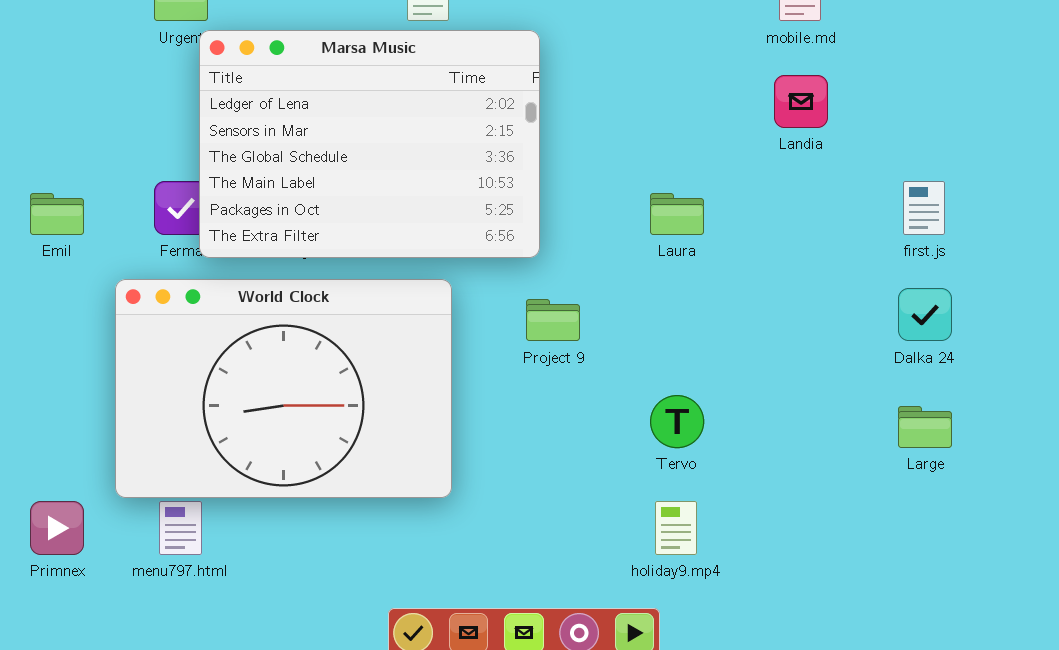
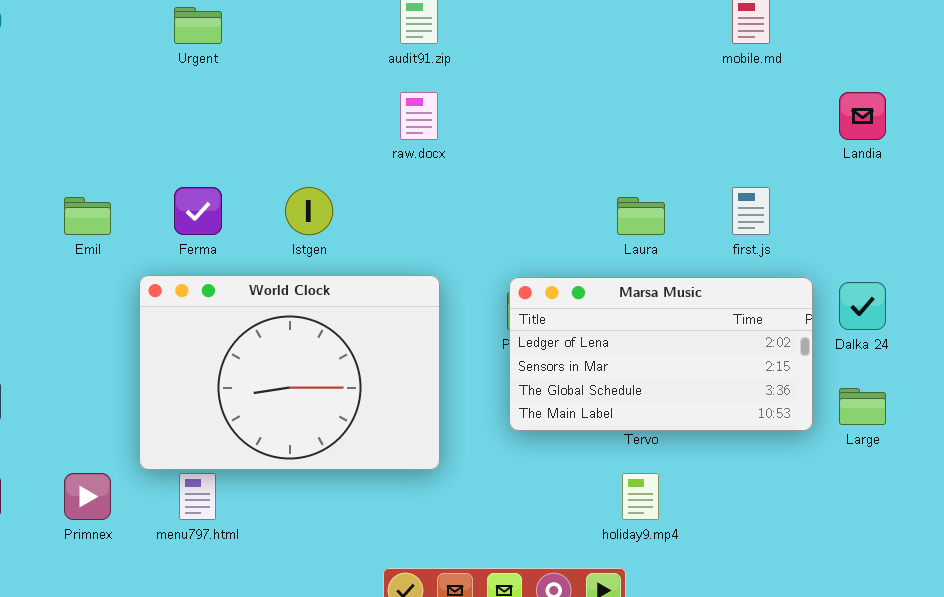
Marsa Music: [199,30,540,258] -> [509,277,813,431], moved, resized
Landia: [774,75,828,128] -> [839,92,886,140], moved
first.js: [903,181,945,235] -> [732,187,770,235], moved

